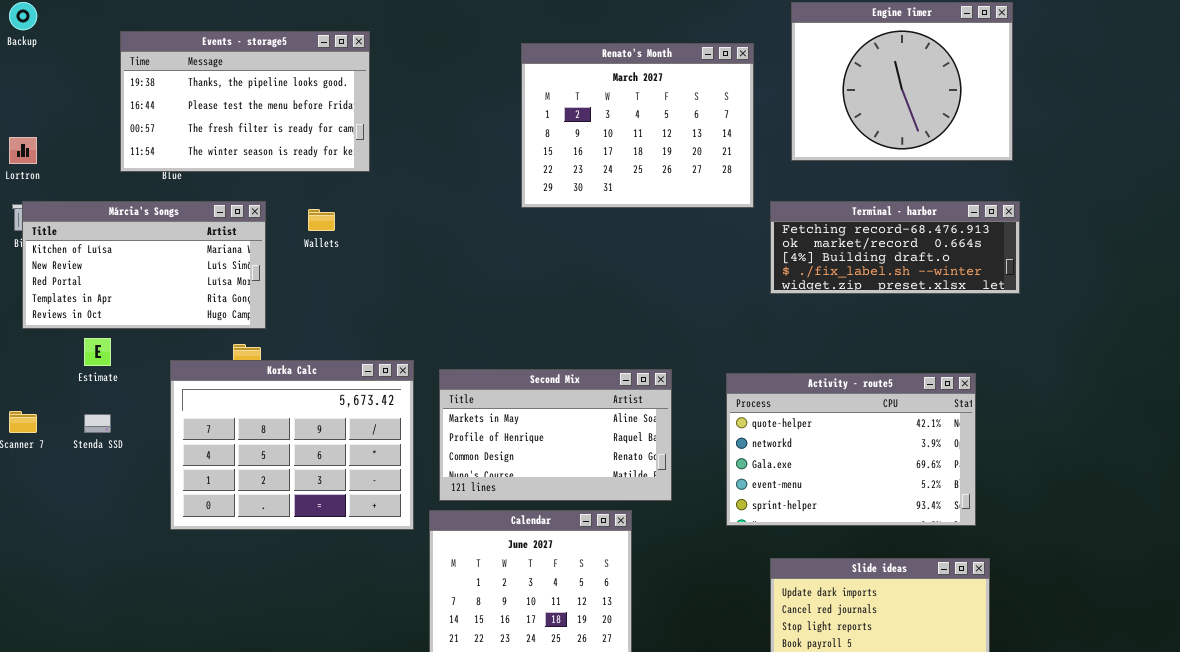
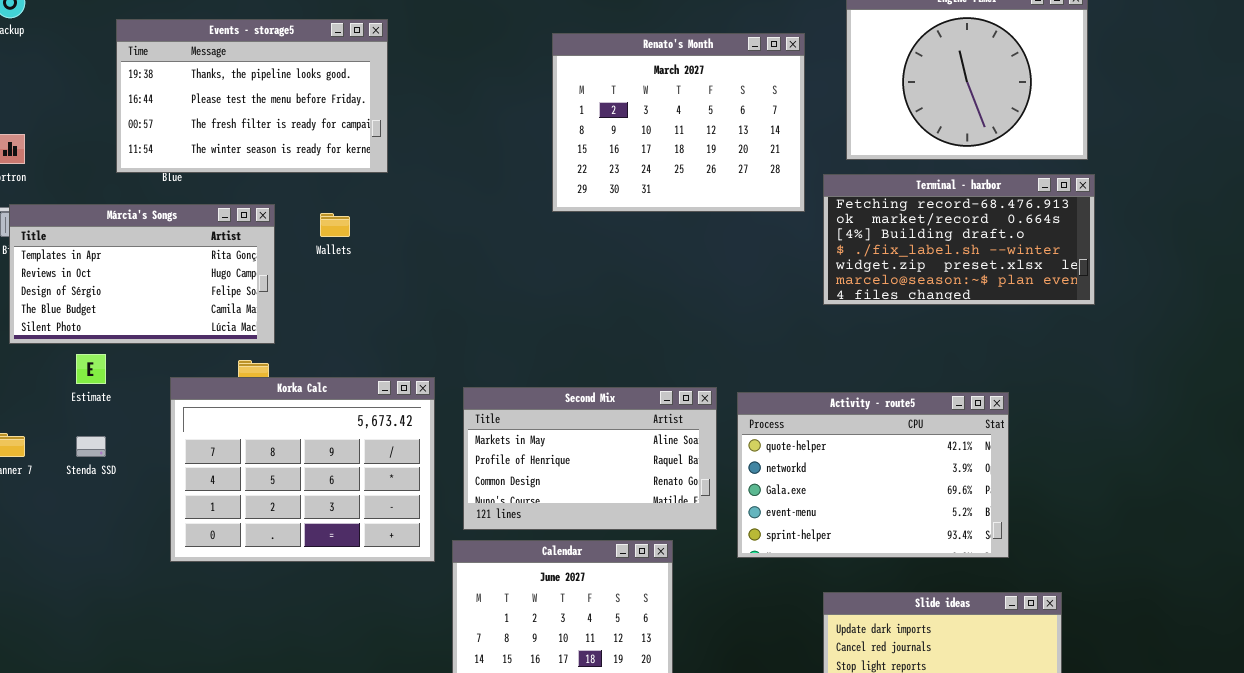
Márcia's Songs: [22,201,266,329] -> [9,204,275,344], scrolled down 3 rows
Terminal - harbor: [770,201,1020,294] -> [823,174,1095,305], resized
Activity - route5: [726,373,976,526] -> [737,392,1009,558], moved

